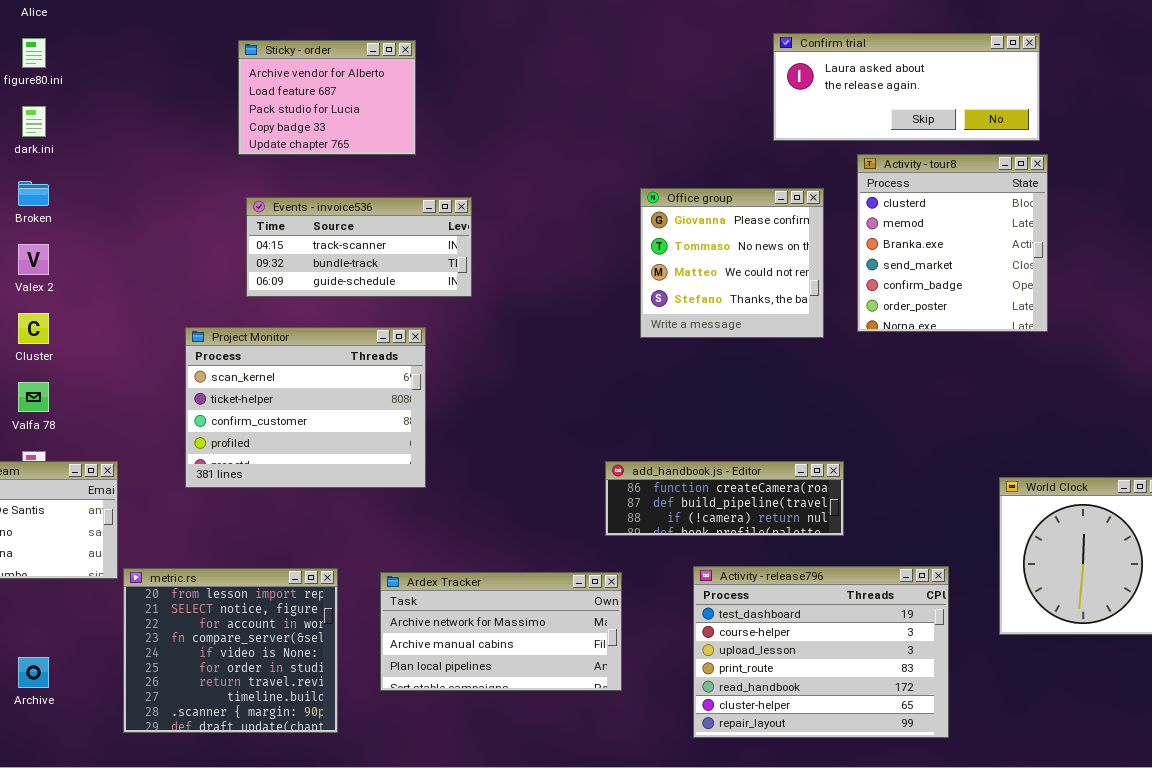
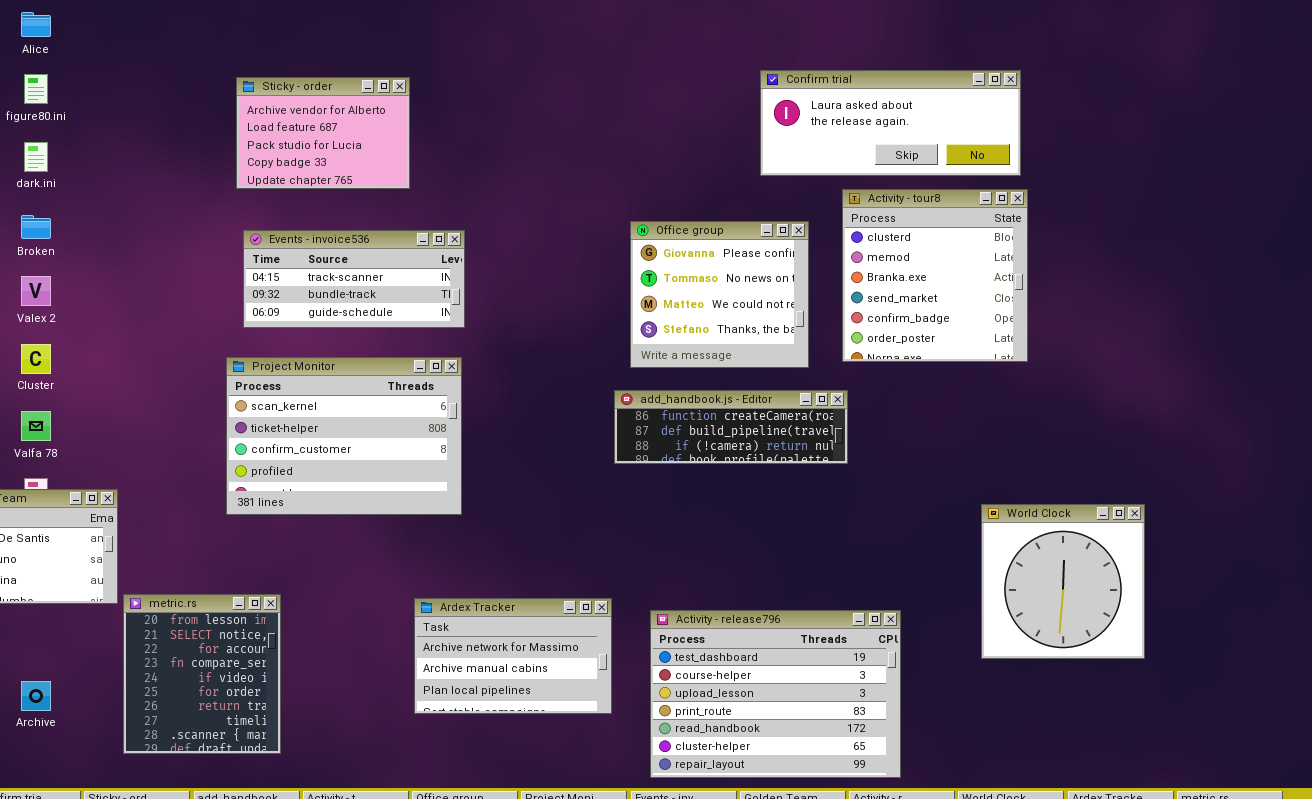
Project Monitor: [185,327,426,488] -> [226,357,462,515], moved
add_handbook.js - Editor: [605,461,844,536] -> [614,390,848,464], moved
Activity - release796: [693,566,949,738] -> [650,610,901,778], moved
metric.rs: [123,568,338,733] -> [123,594,281,754], resized
Ardex Tracker: [380,572,622,691] -> [414,598,612,714], resized

